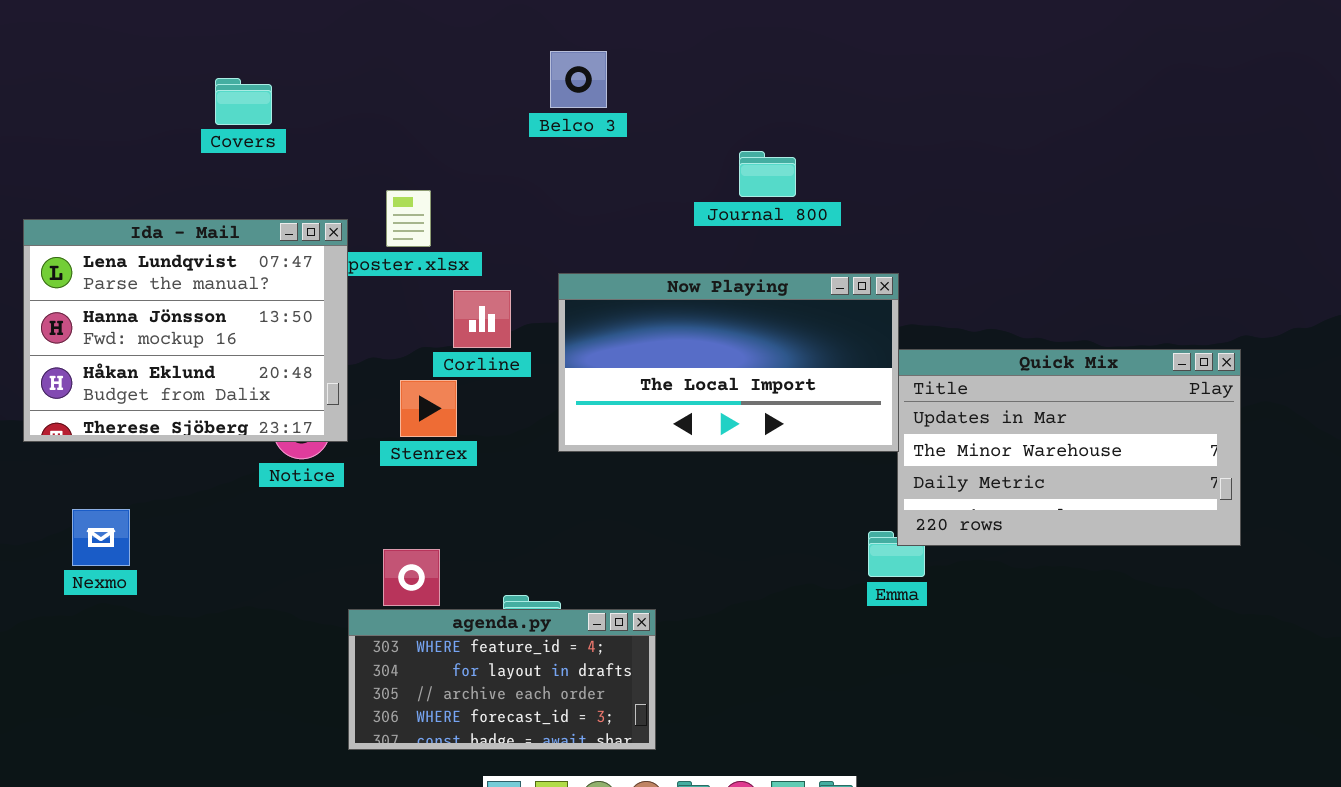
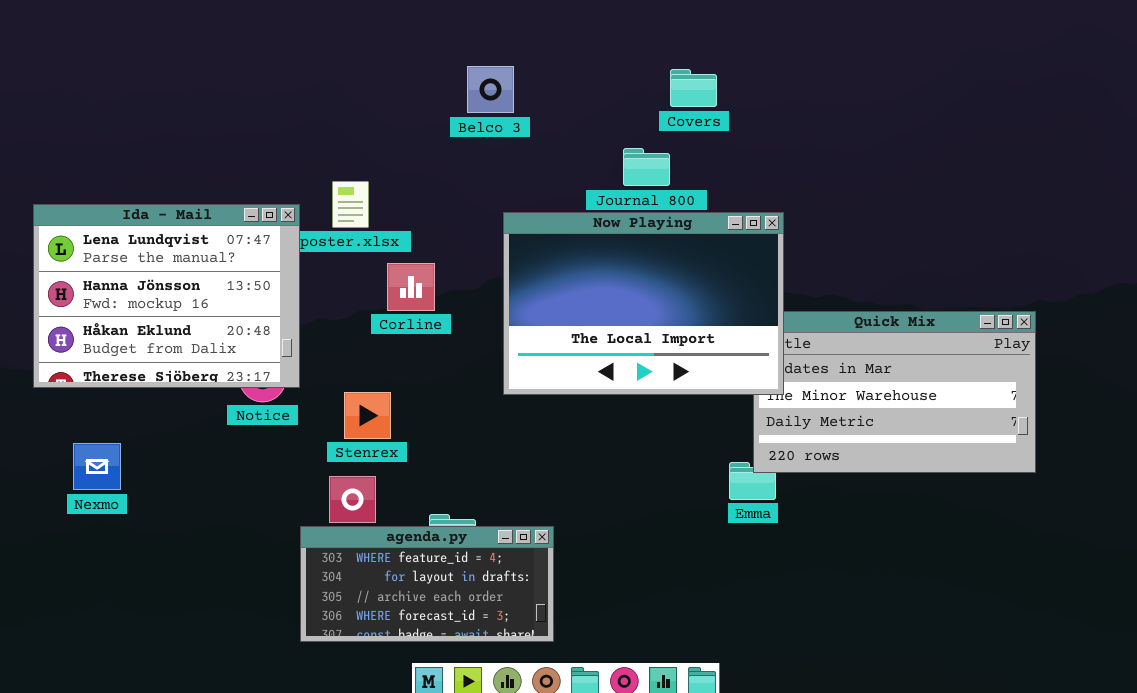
Covers: [215,78,272,125] -> [670,69,717,107], moved
Now Playing: [558,273,899,452] -> [503,212,784,395], moved, resized
Stenrex: [400,380,457,437] -> [344,392,391,439], moved

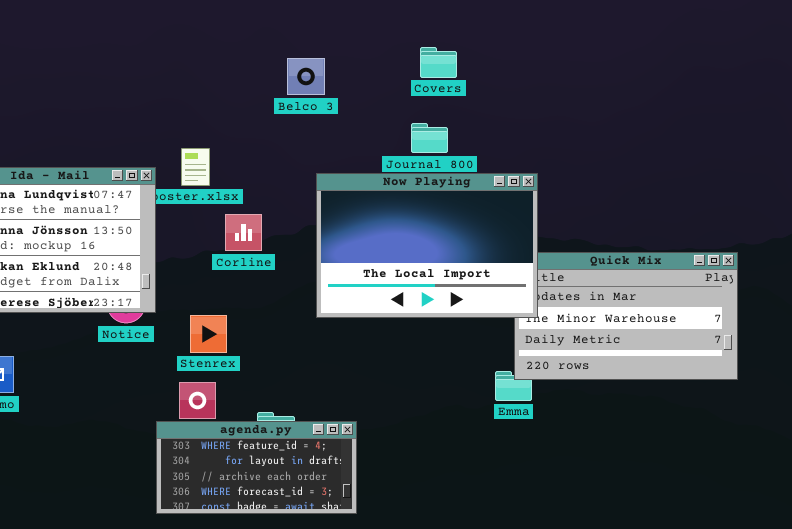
Covers: [670,69,717,107] -> [420,47,457,78], moved

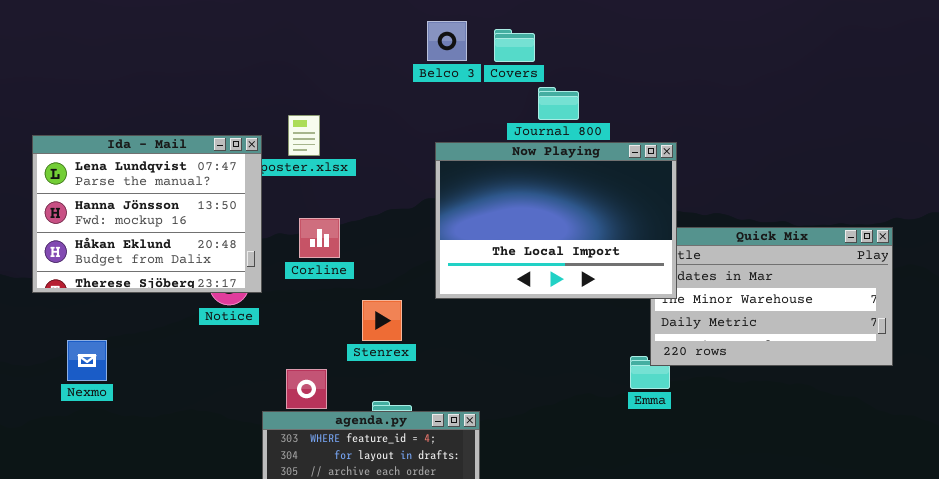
Covers: [420,47,457,78] -> [494,29,535,62], moved
Belco 3: [287,58,325,95] -> [427,21,467,61], moved
Corline: [225,214,262,251] -> [299,218,340,258], moved
Stenrex: [190,315,227,353] -> [362,300,402,341], moved

